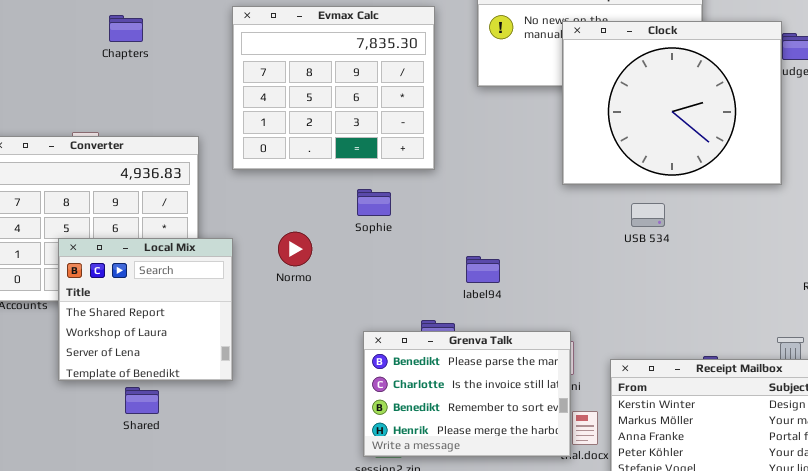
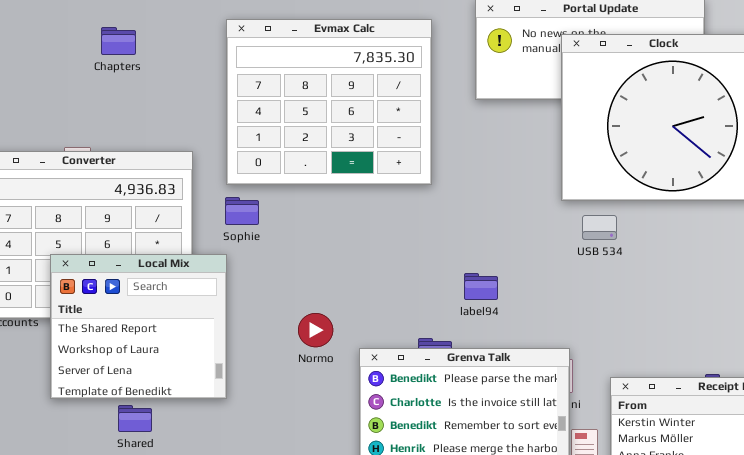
Sophie: [357,189,391,216] -> [225,197,259,225], moved
USB 534: [631,203,665,227] -> [582,215,617,240], moved
Normo: [278,232,312,266] -> [298,313,333,347], moved

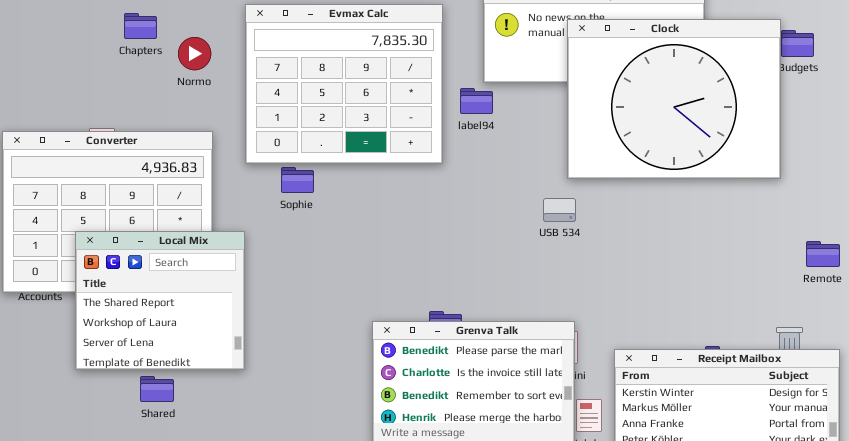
Sophie: [225,197,259,225] -> [281,167,314,193], moved
USB 534: [582,215,617,240] -> [543,198,576,222], moved
label94: [464,273,498,300] -> [460,88,493,114], moved
Normo: [298,313,333,347] -> [178,37,211,70], moved

